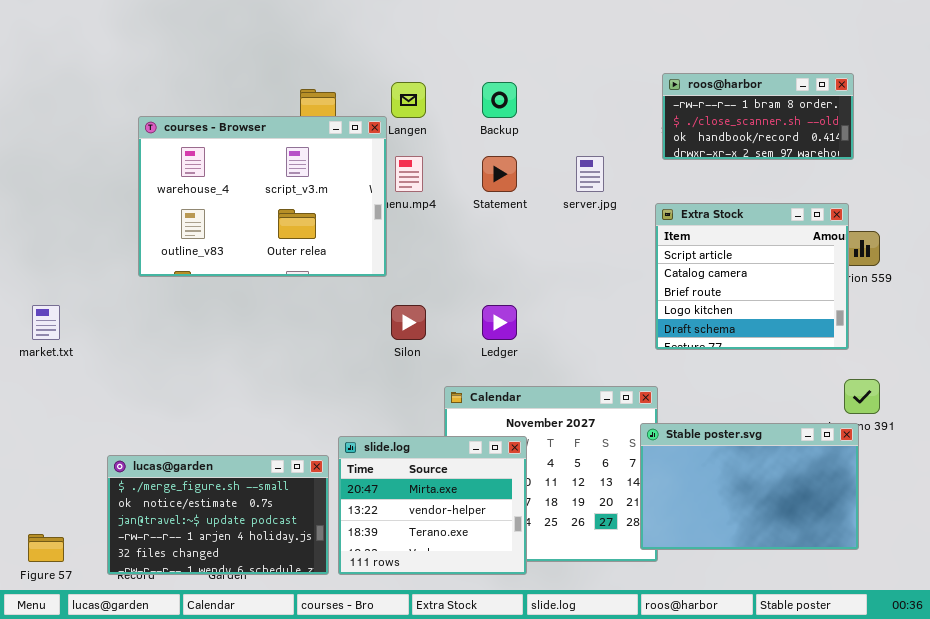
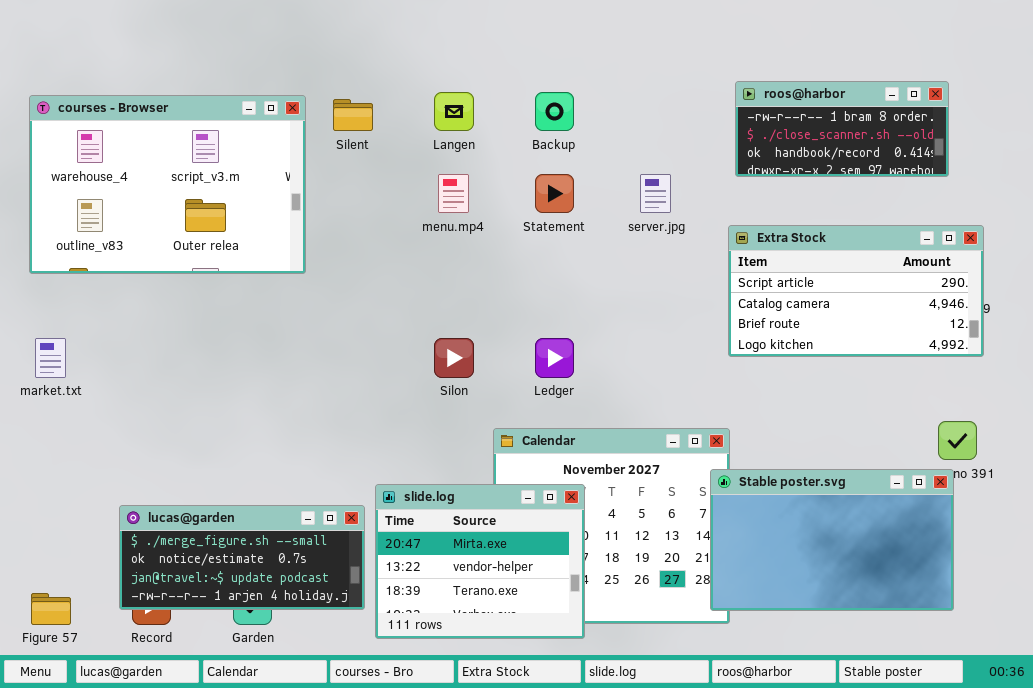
courses - Browser: [138,116,387,277] -> [29,95,306,274], moved
Extra Stock: [655,203,849,350] -> [728,225,984,357], resized
lucas@garden: [107,455,329,575] -> [119,505,365,610], resized

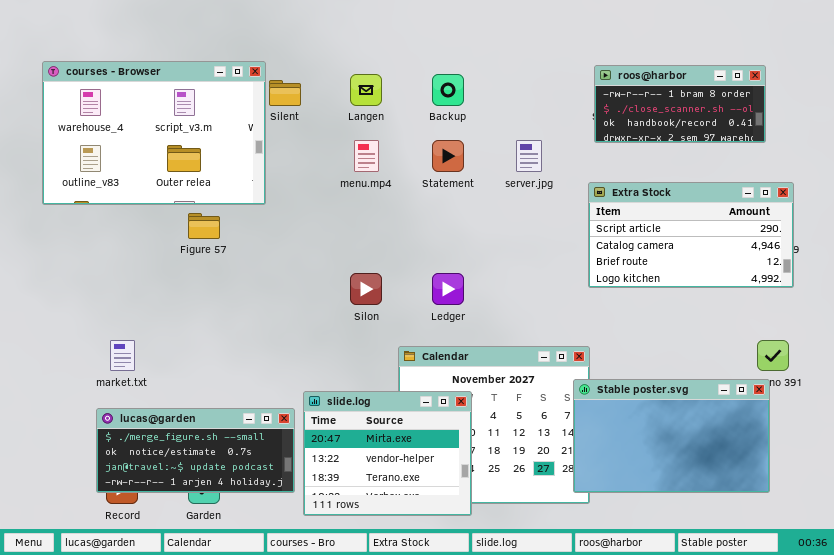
courses - Browser: [29,95,306,274] -> [42,61,266,205], moved
market.txt: [35,338,66,378] -> [110,340,135,371], moved
Figure 57: [31,593,71,625] -> [188,213,220,239], moved

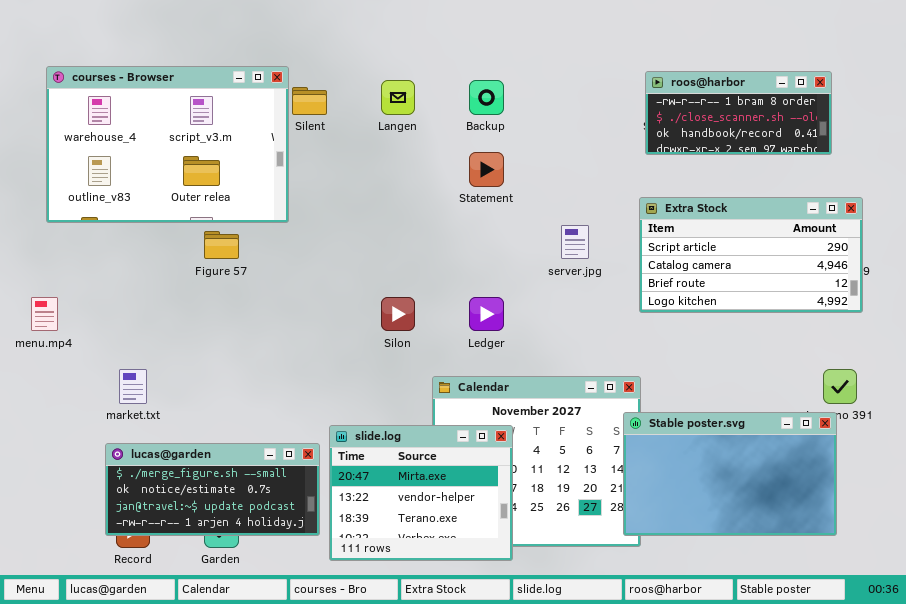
menu.mp4: [354,140,379,172] -> [31,297,58,331], moved
server.jpg: [516,140,542,172] -> [561,225,589,259], moved

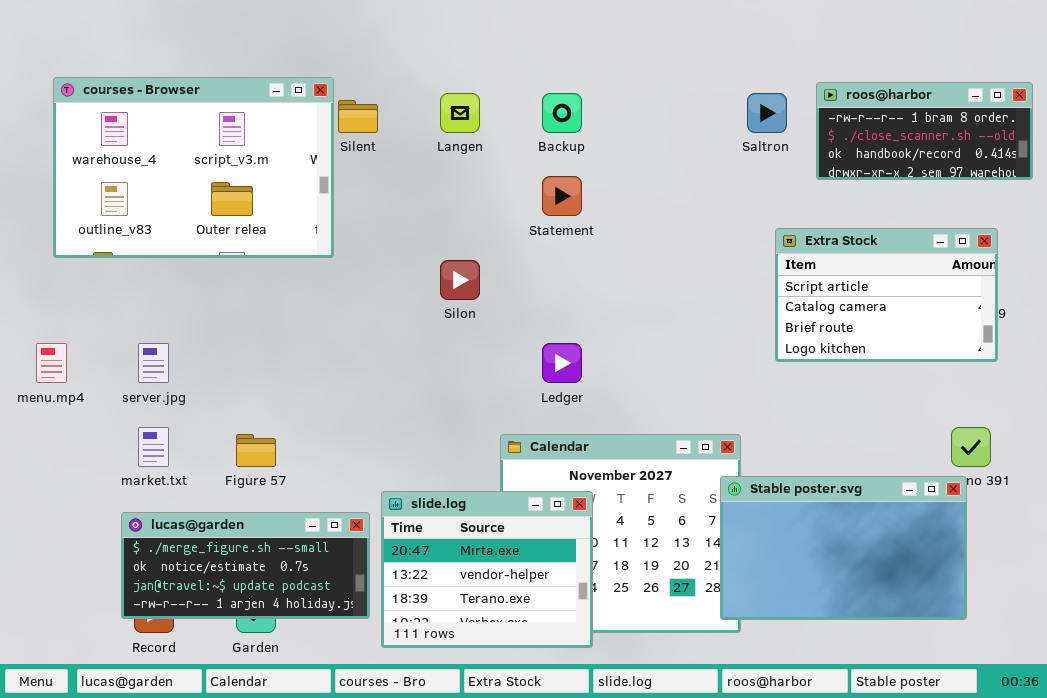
roos@harbor: [645,71,832,155] -> [816,82,1033,180], moved
Extra Stock: [639,197,863,313] -> [775,228,998,362], resized
server.jpg: [561,225,589,259] -> [138,343,169,383], moved
Figure 57: [204,231,239,259] -> [236,434,276,467], moved
Silon: [381,297,415,331] -> [440,260,480,300], moved

